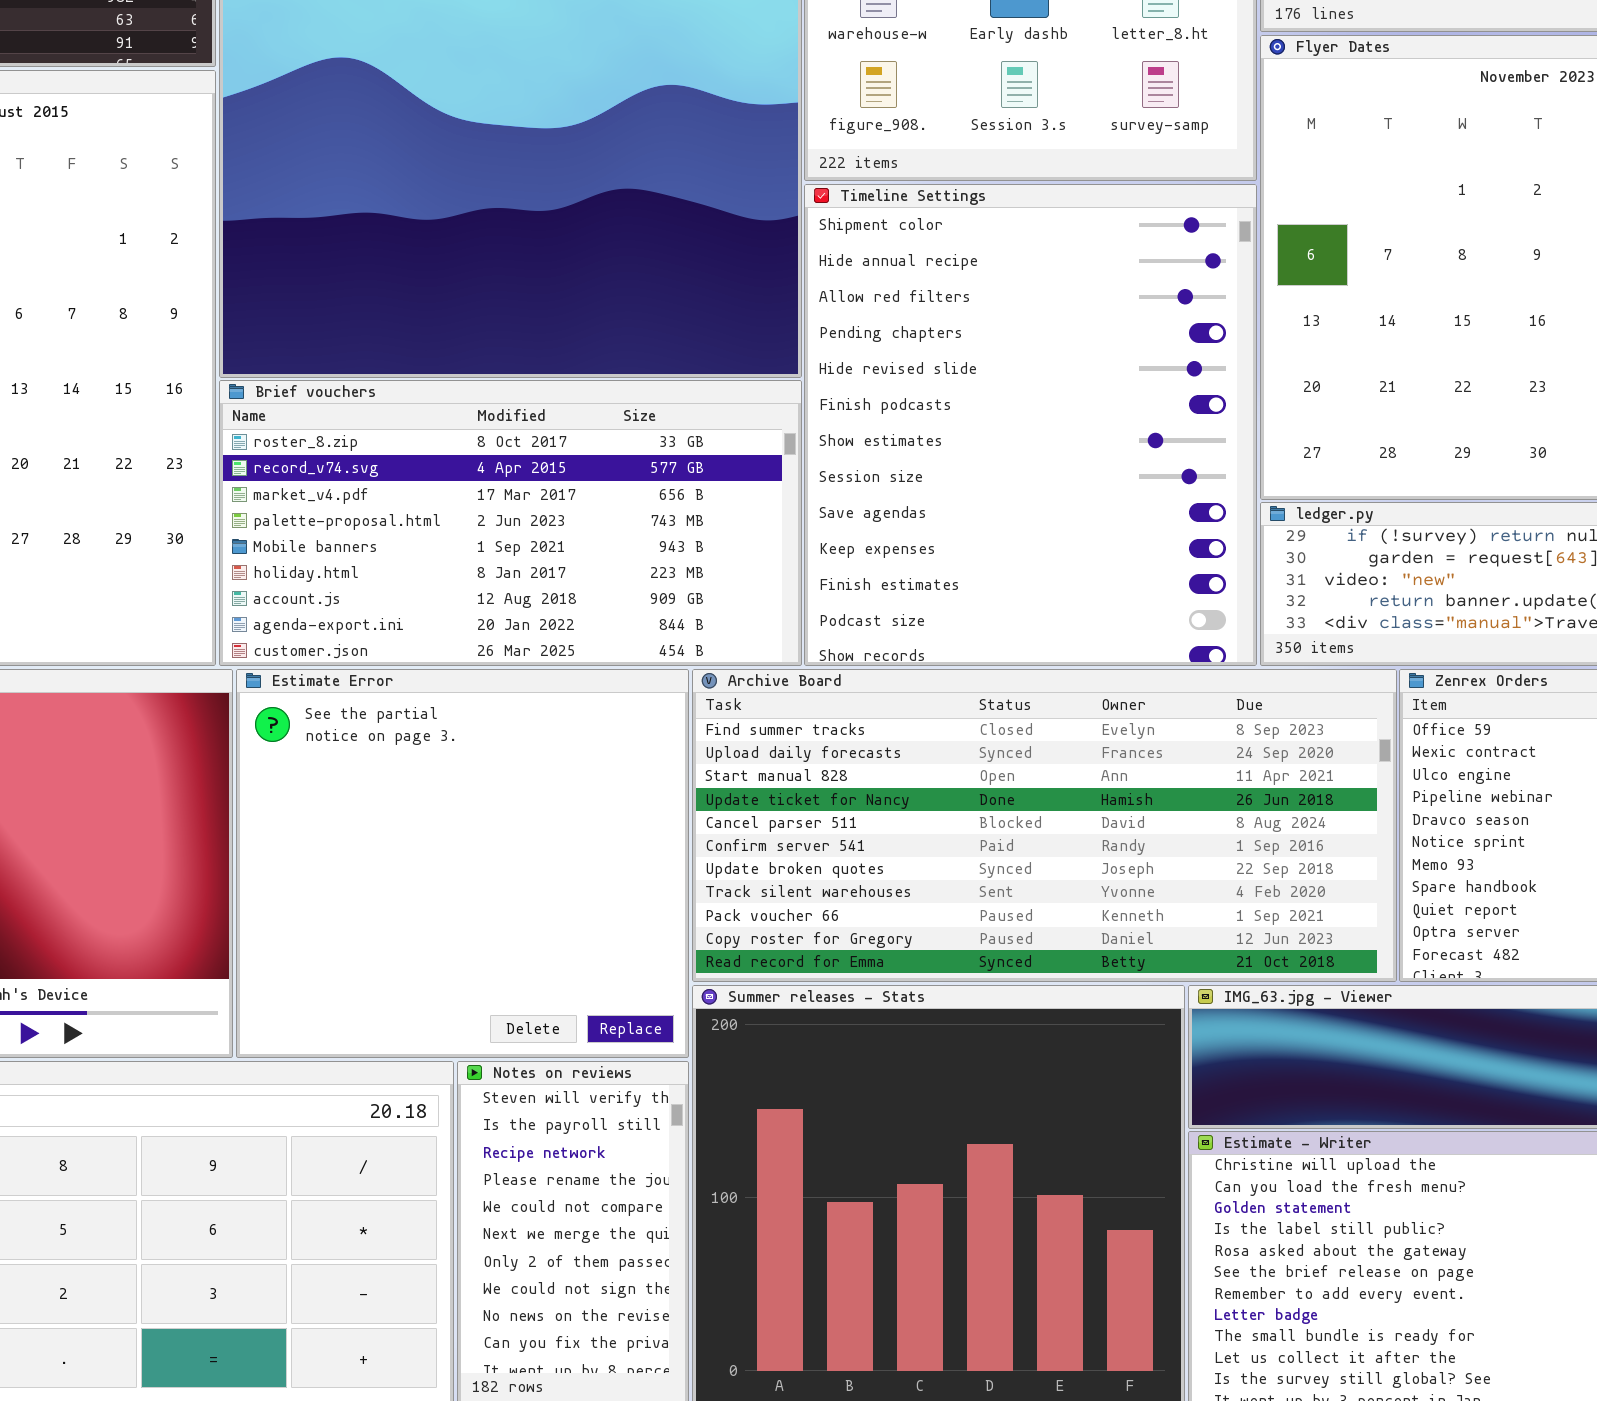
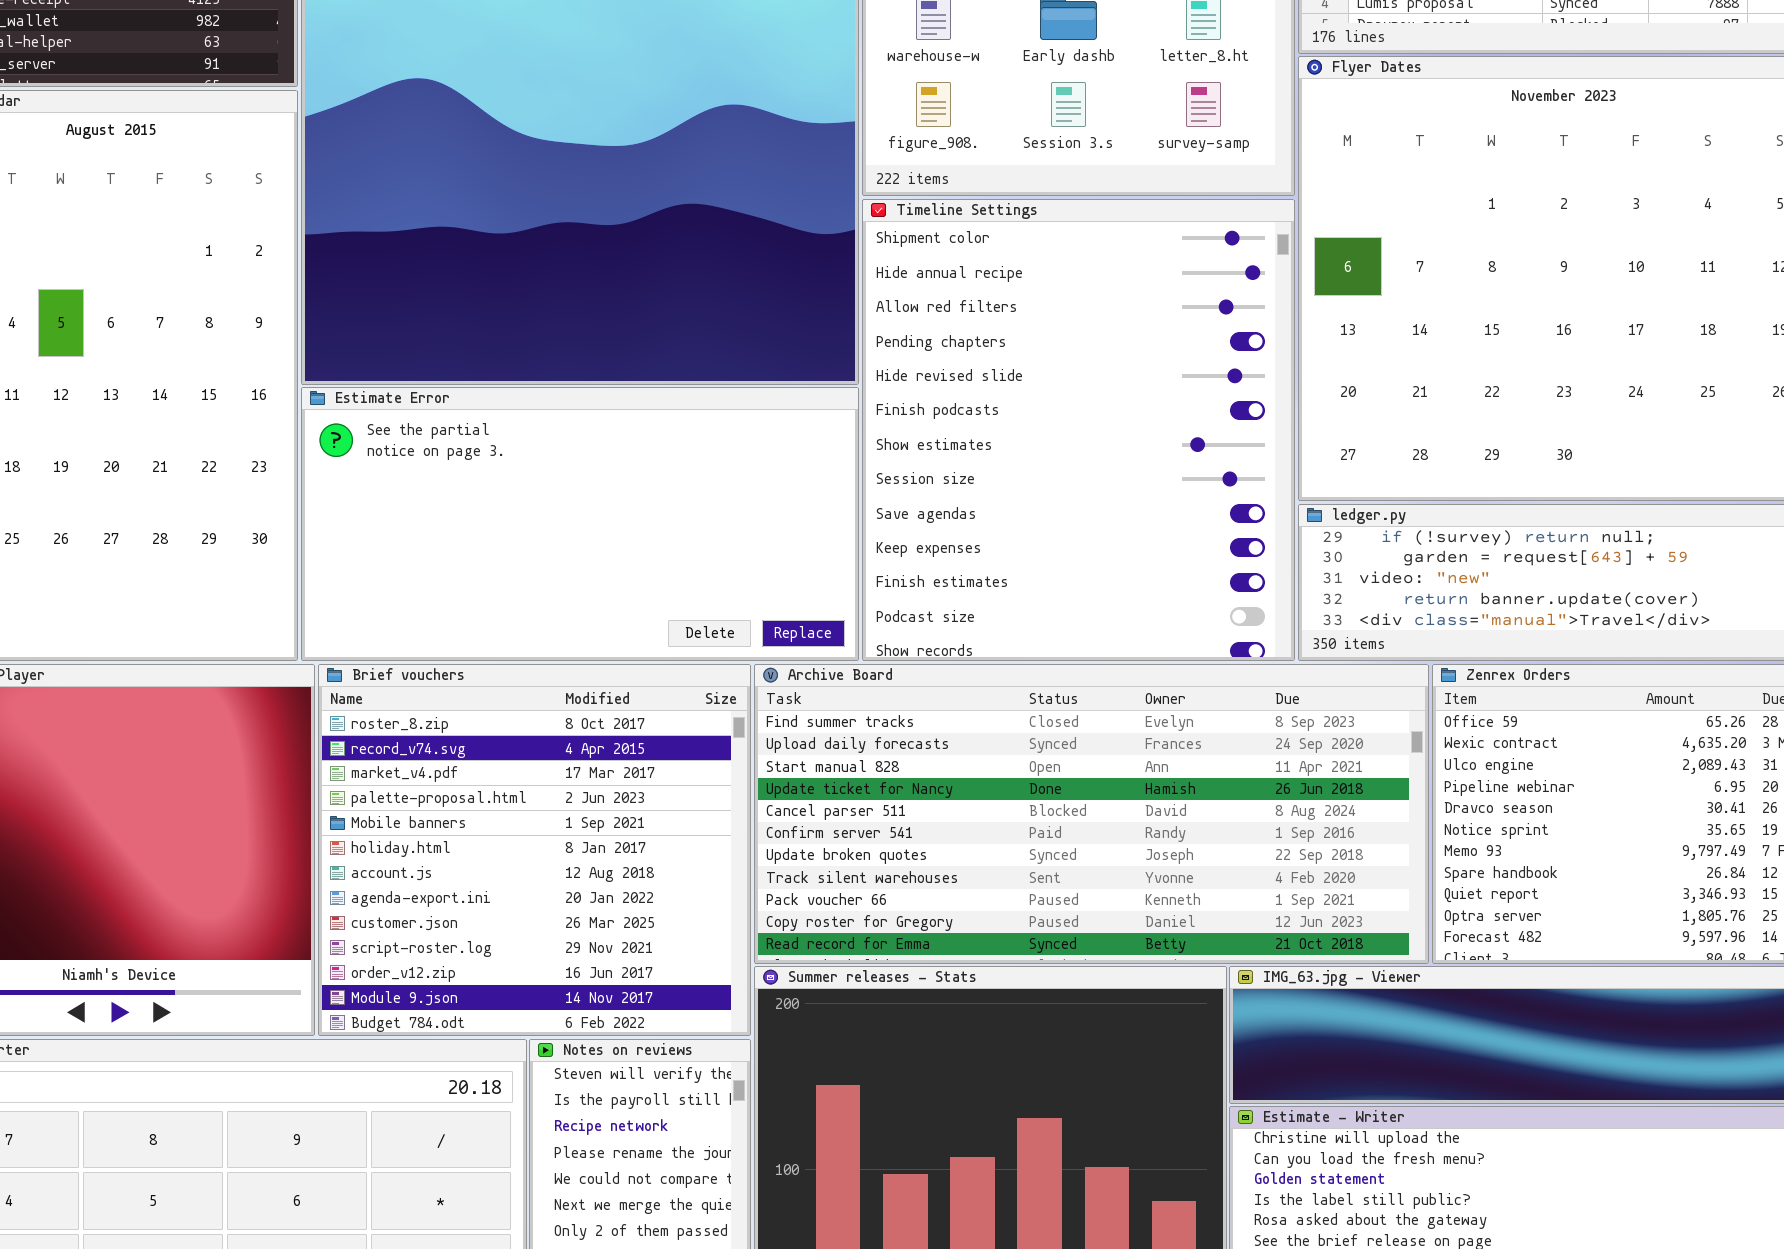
Brief vouchers: [219,380,802,666] -> [318,664,751,1036], moved, resized
Estimate Error: [236,669,689,1058] -> [301,387,859,661], moved, resized

